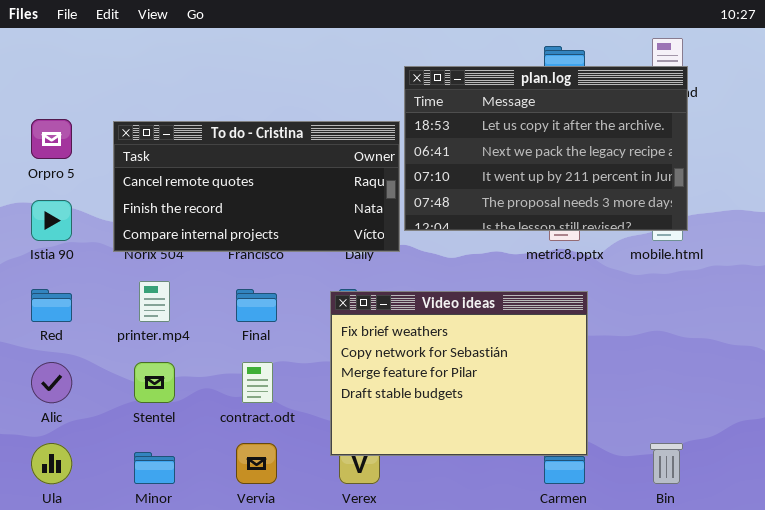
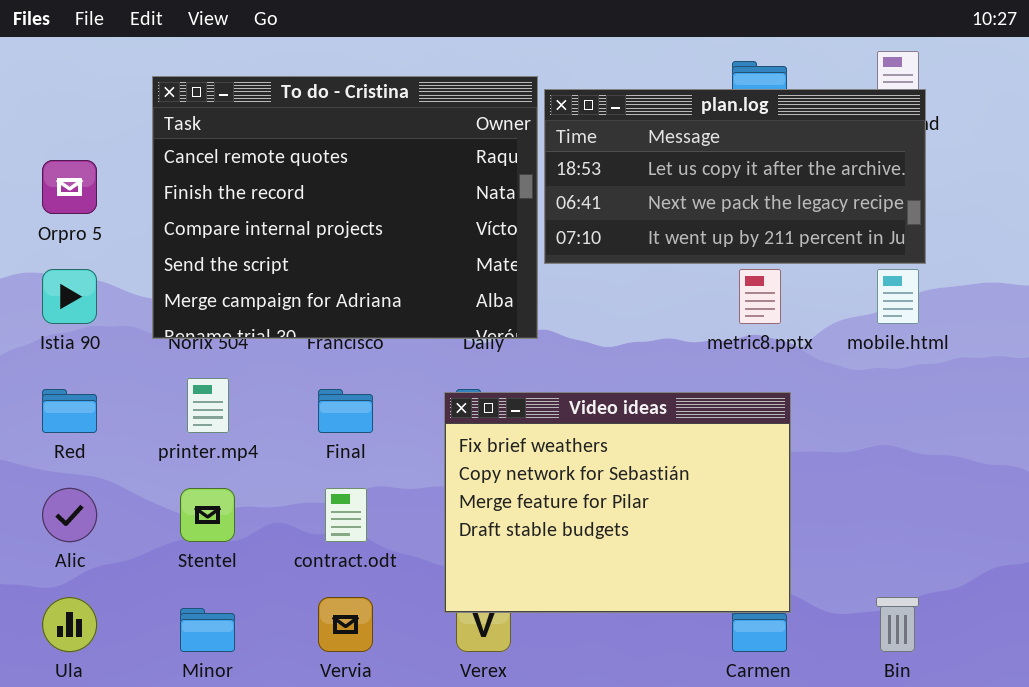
plan.log: [404,66,688,231] -> [544,89,926,264], resized
To do - Cristina: [113,121,400,252] -> [152,76,538,339], resized

